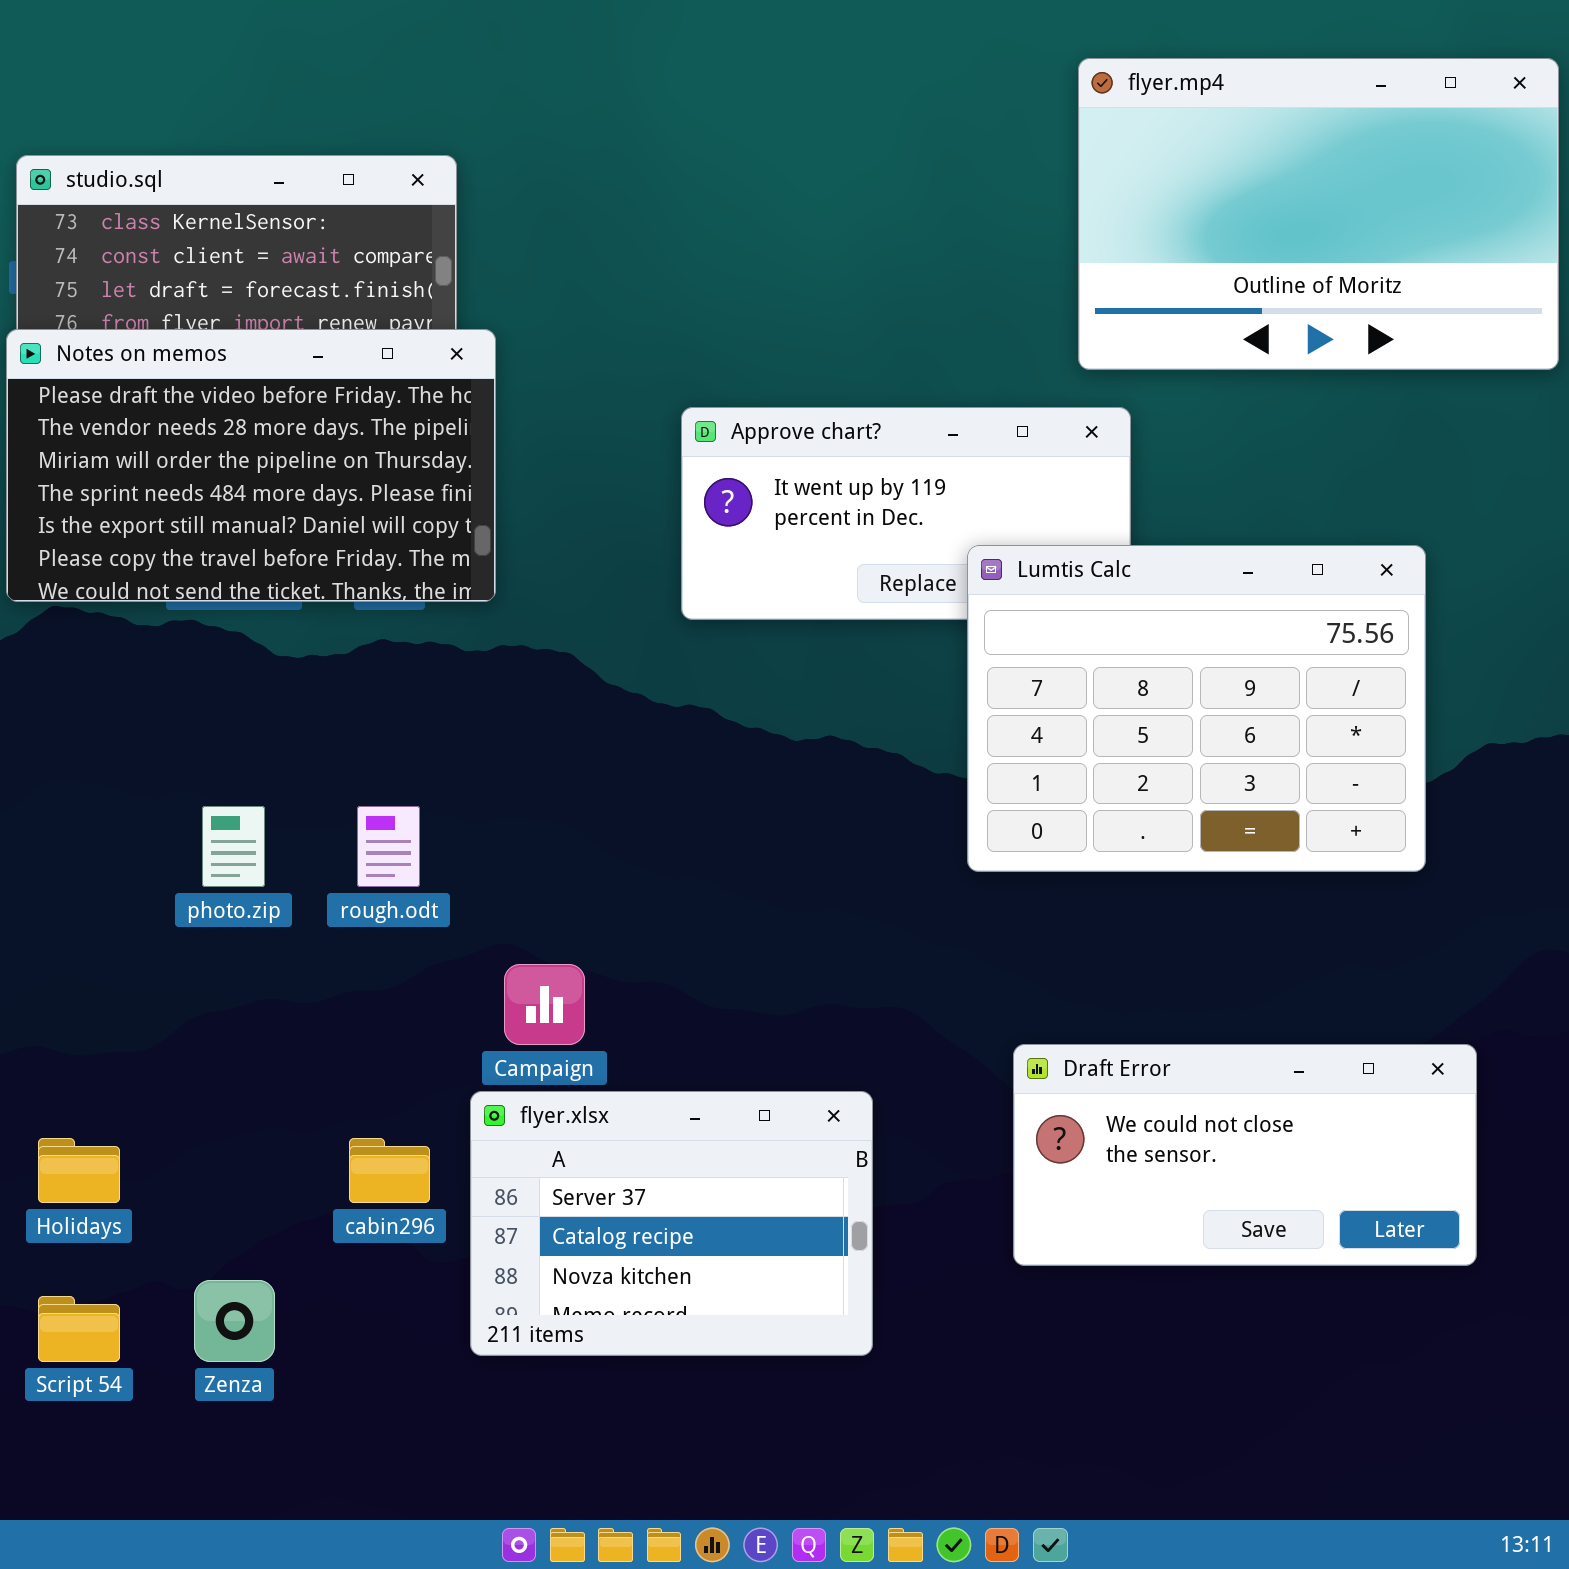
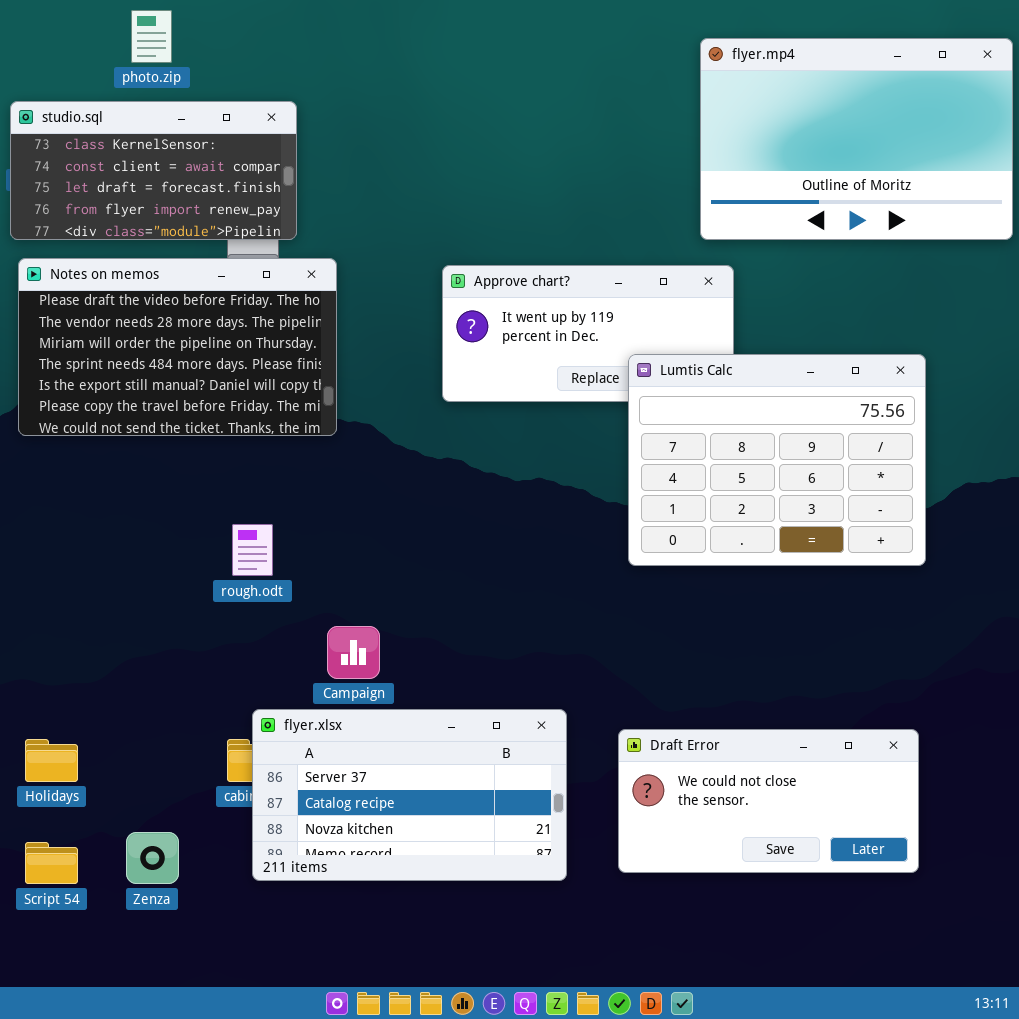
Notes on memos: [6,329,496,602] -> [18,258,337,436], moved
photo.zip: [202,806,265,887] -> [131,10,172,63], moved
Draft Error: [1013,1044,1477,1266] -> [618,729,919,873], moved
flyer.xlsx: [470,1091,873,1356] -> [252,709,567,881], resized

